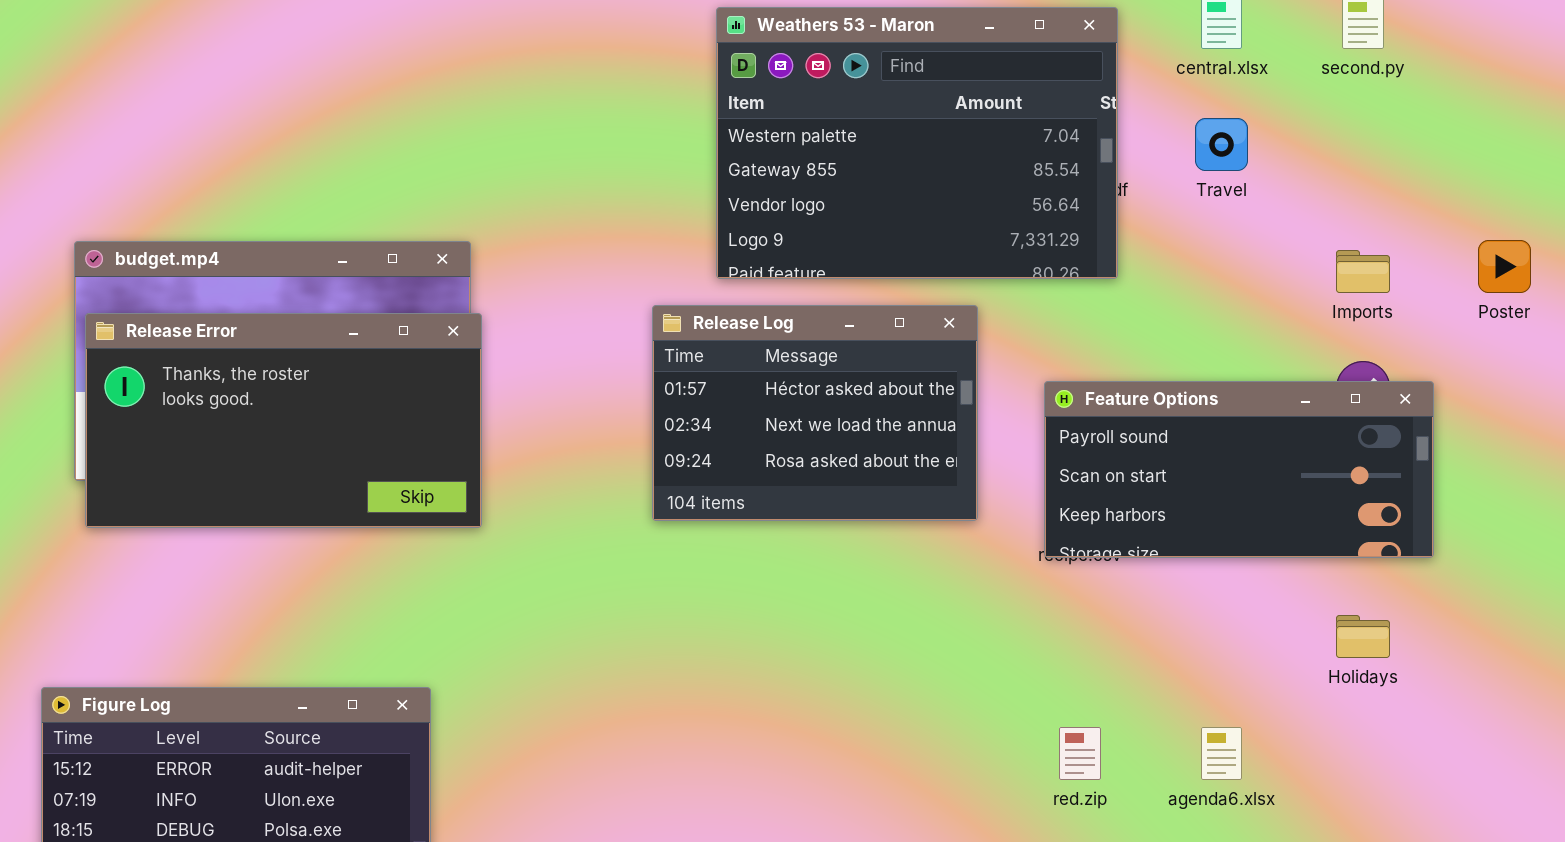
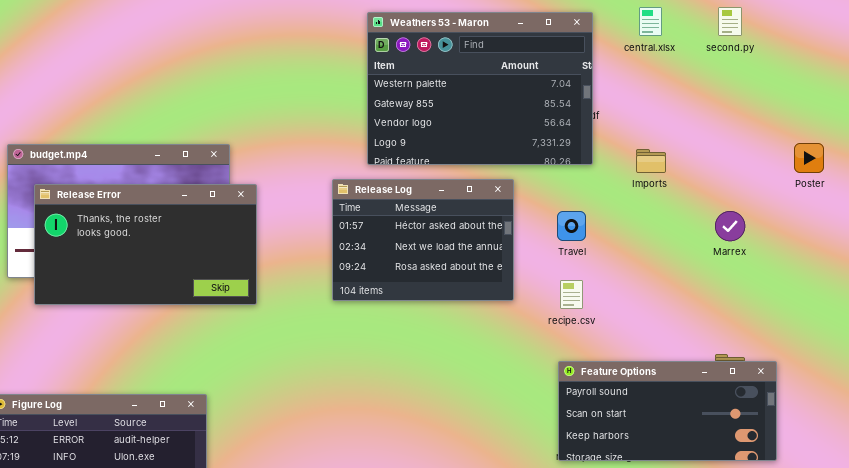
Travel: [1195,118,1248,171] -> [557,211,586,241], moved
Imports: [1336,250,1390,293] -> [636,149,666,173], moved
Release Error: [85,313,482,528] -> [34,184,257,305], moved
Feature Options: [1044,381,1434,558] -> [558,361,777,461], moved

